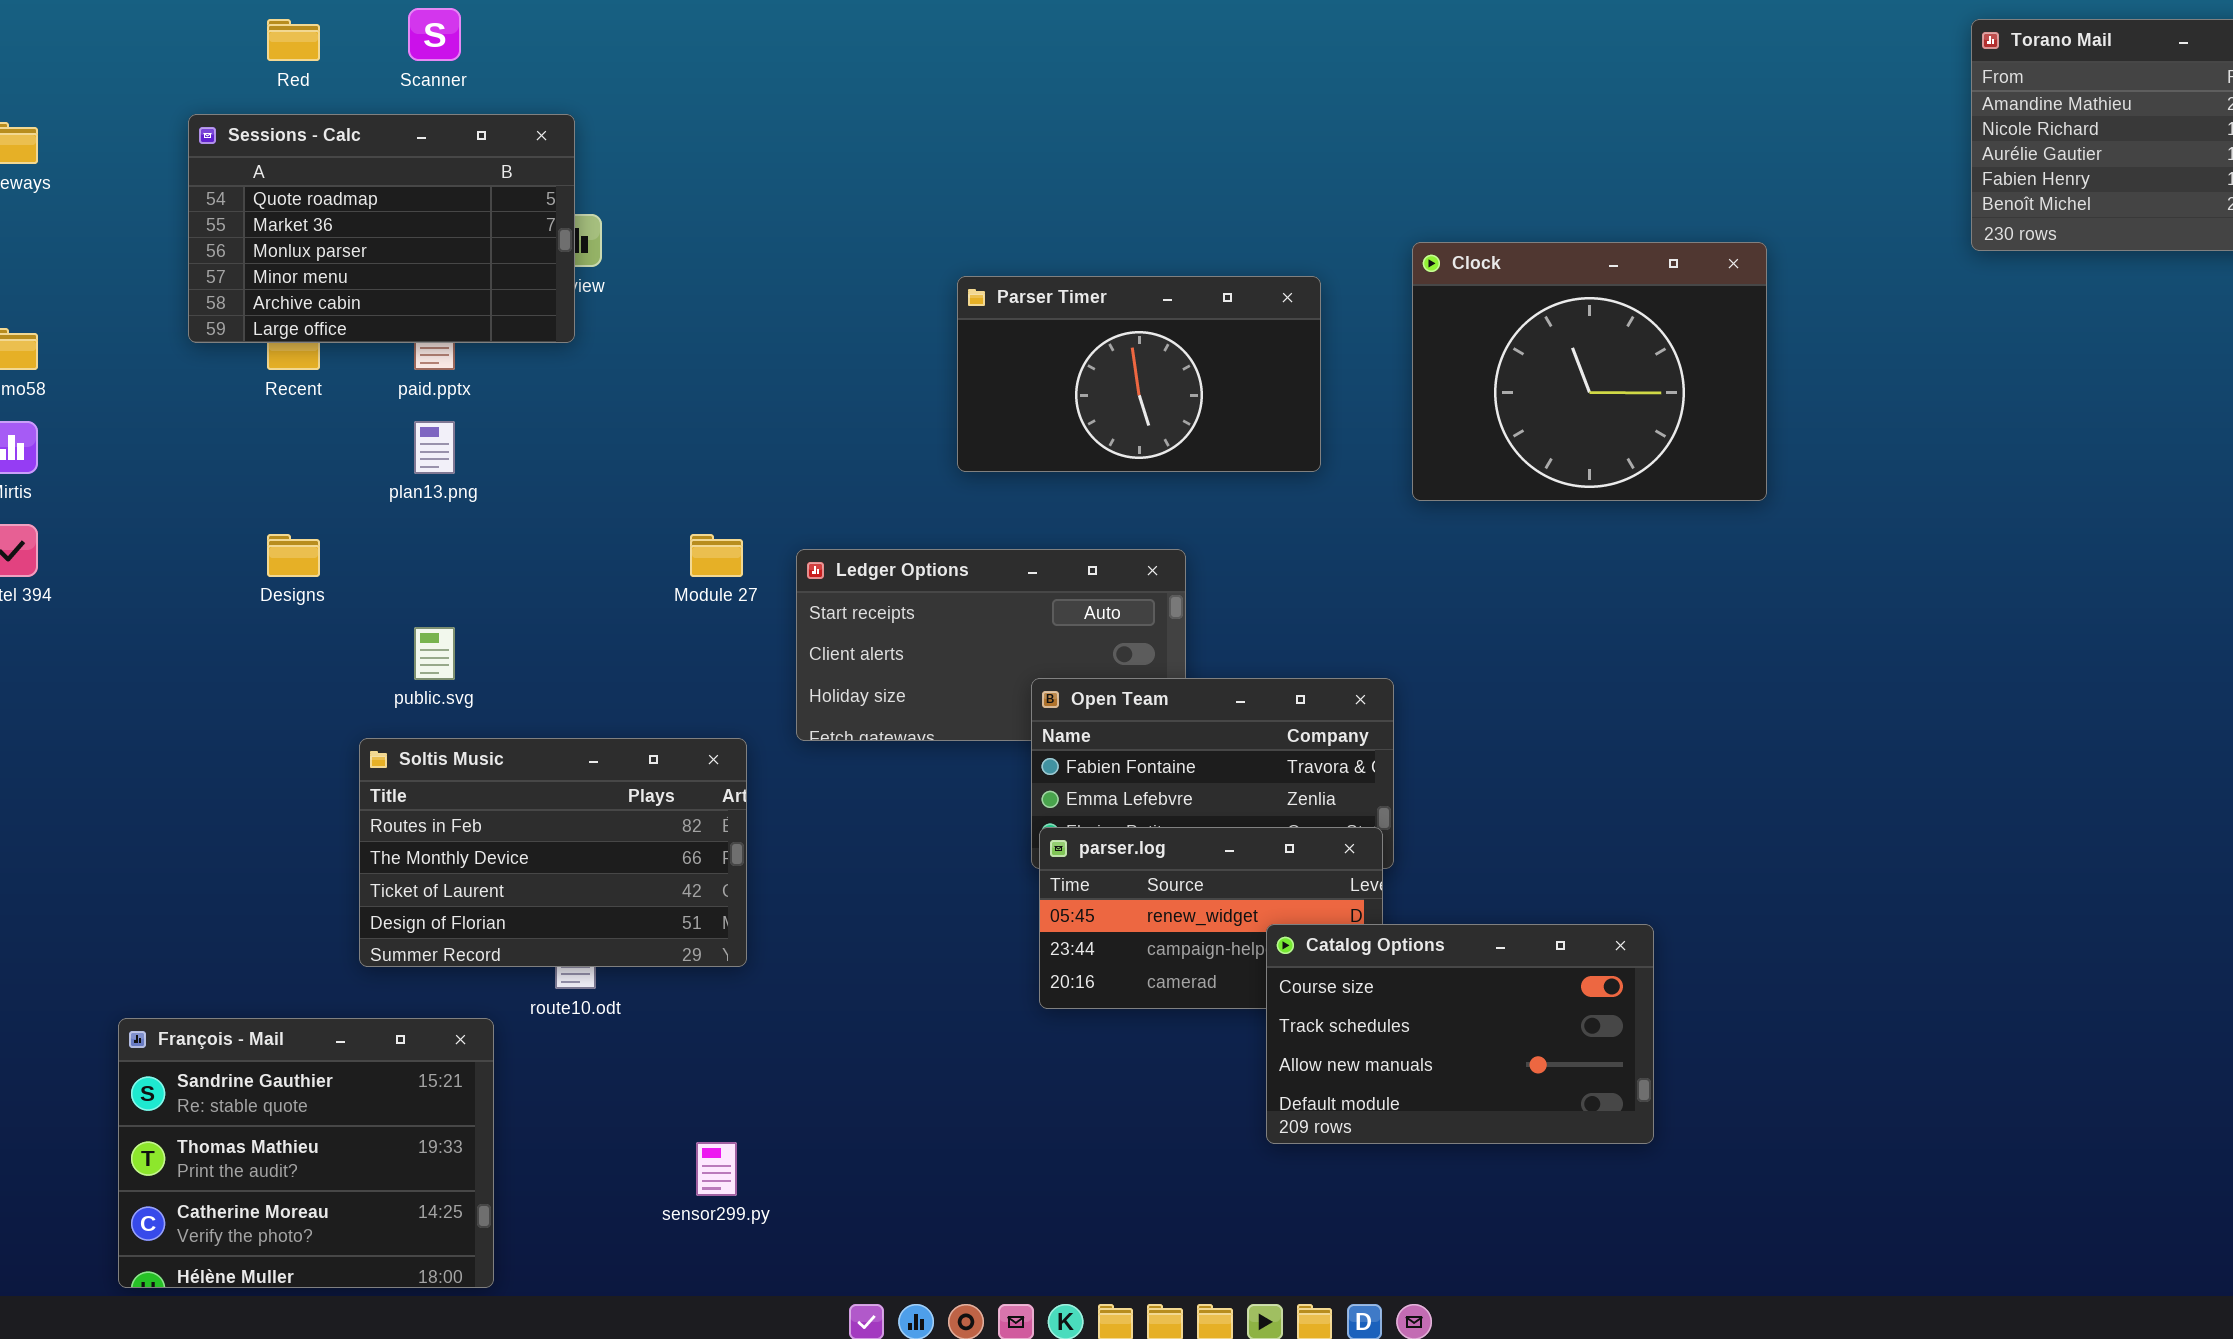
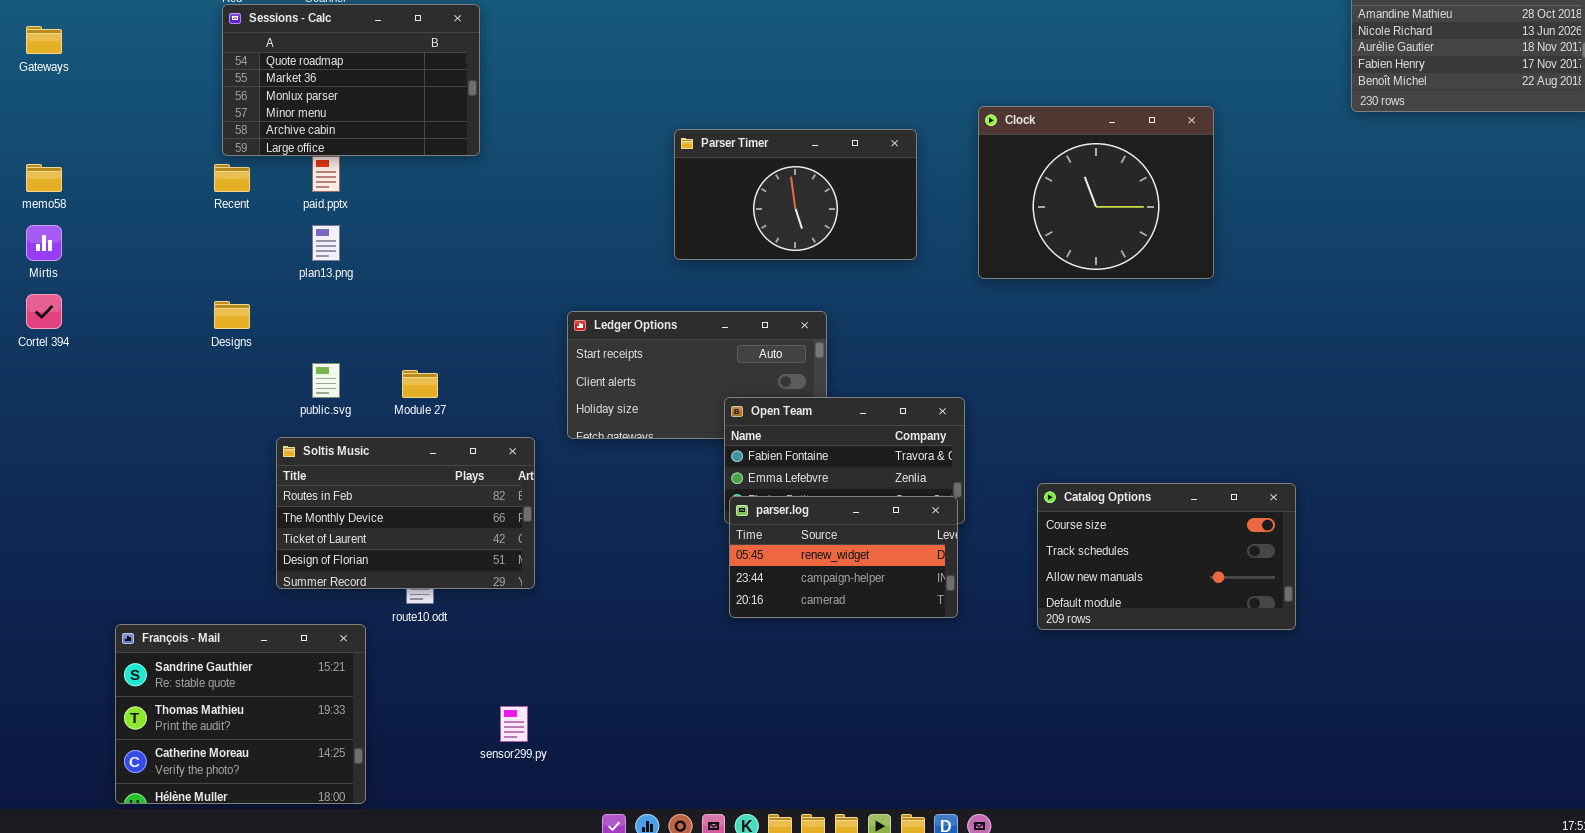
Sessions - Calc: [188,114,575,343] -> [222,4,480,156], moved
Module 27: [690,534,743,577] -> [402,370,438,398], moved
Catalog Options: [1266,924,1654,1144] -> [1037,483,1296,630], moved

